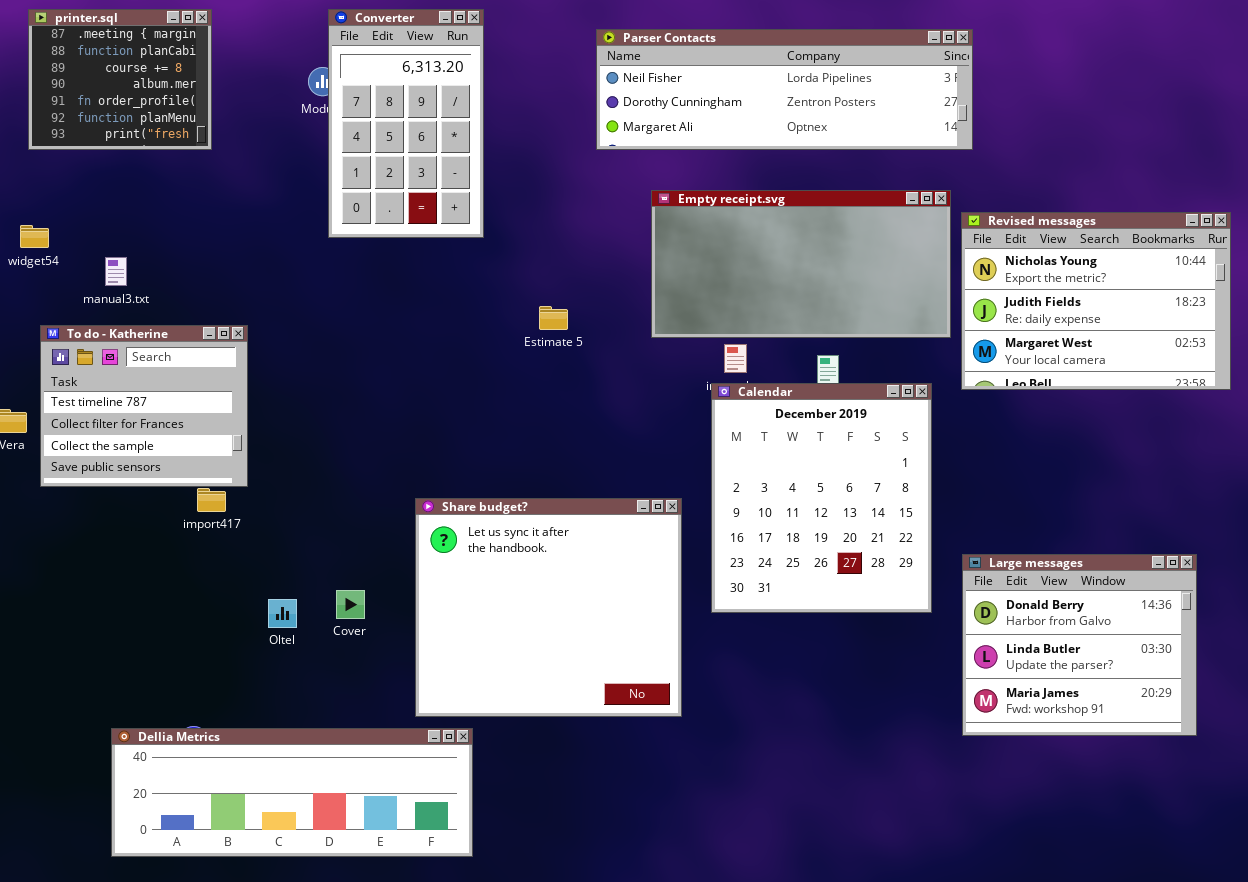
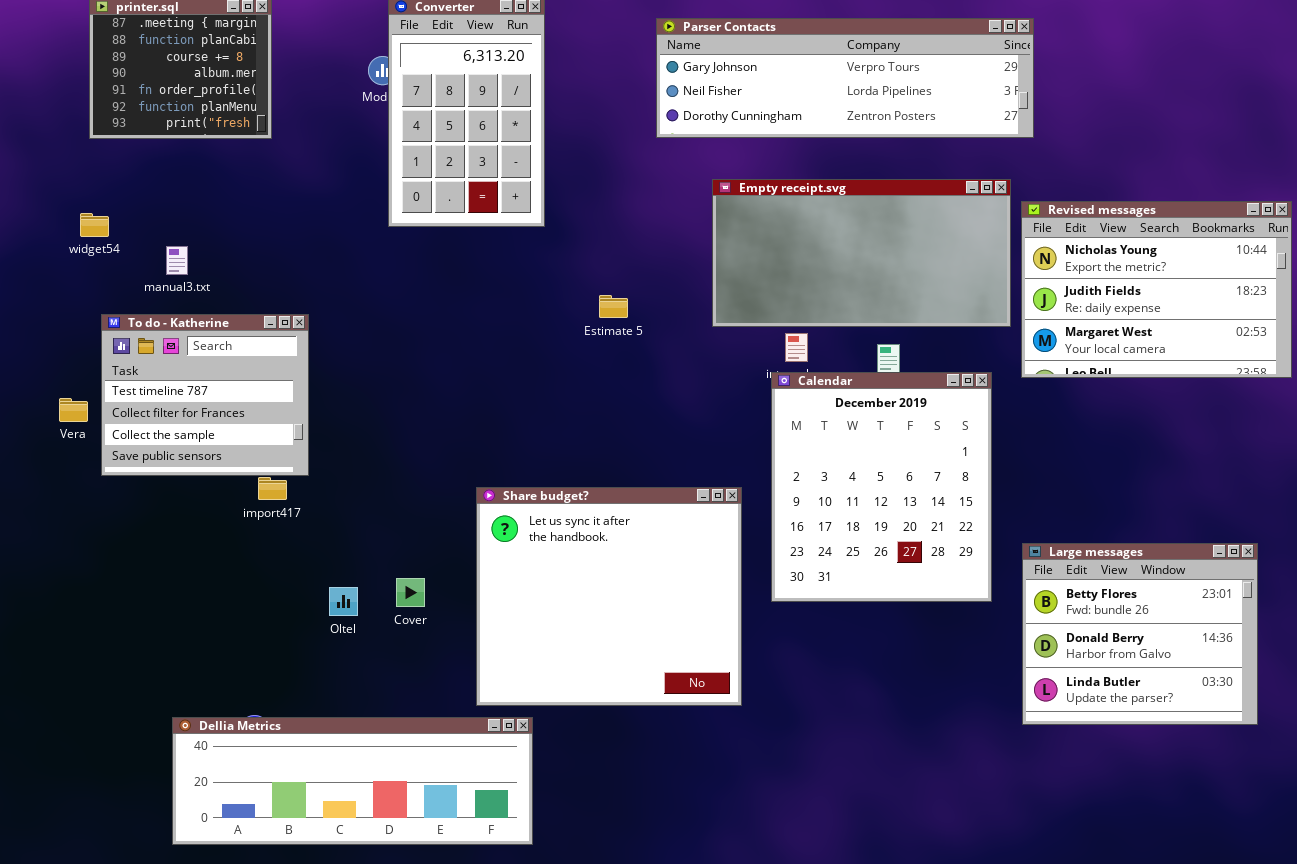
Parser Contacts: [596,29,973,150] -> [656,18,1034,138], scrolled up 1 row
Large messages: [962,554,1197,736] -> [1022,543,1258,725], scrolled up 1 row

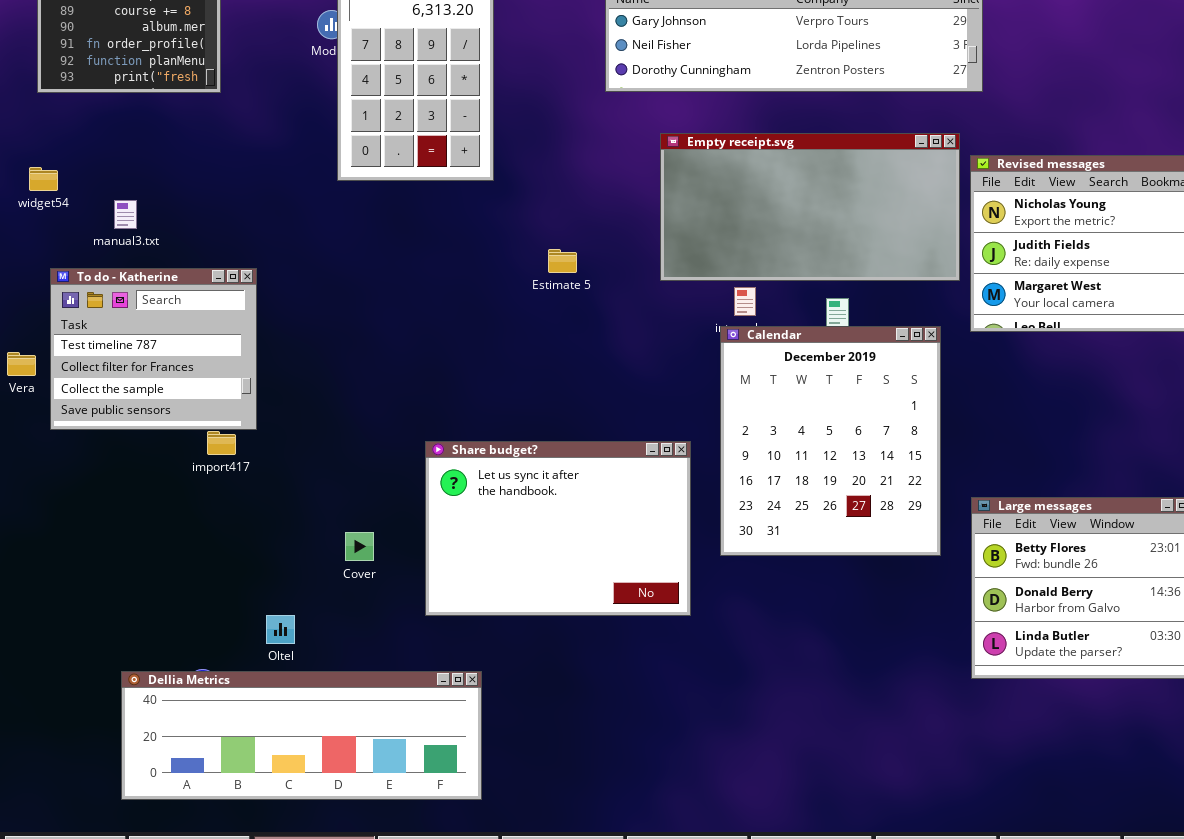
Share budget?: [476,487,742,706] -> [425,441,691,616], resized
Oltel: [329,587,358,616] -> [266,615,295,644], moved

